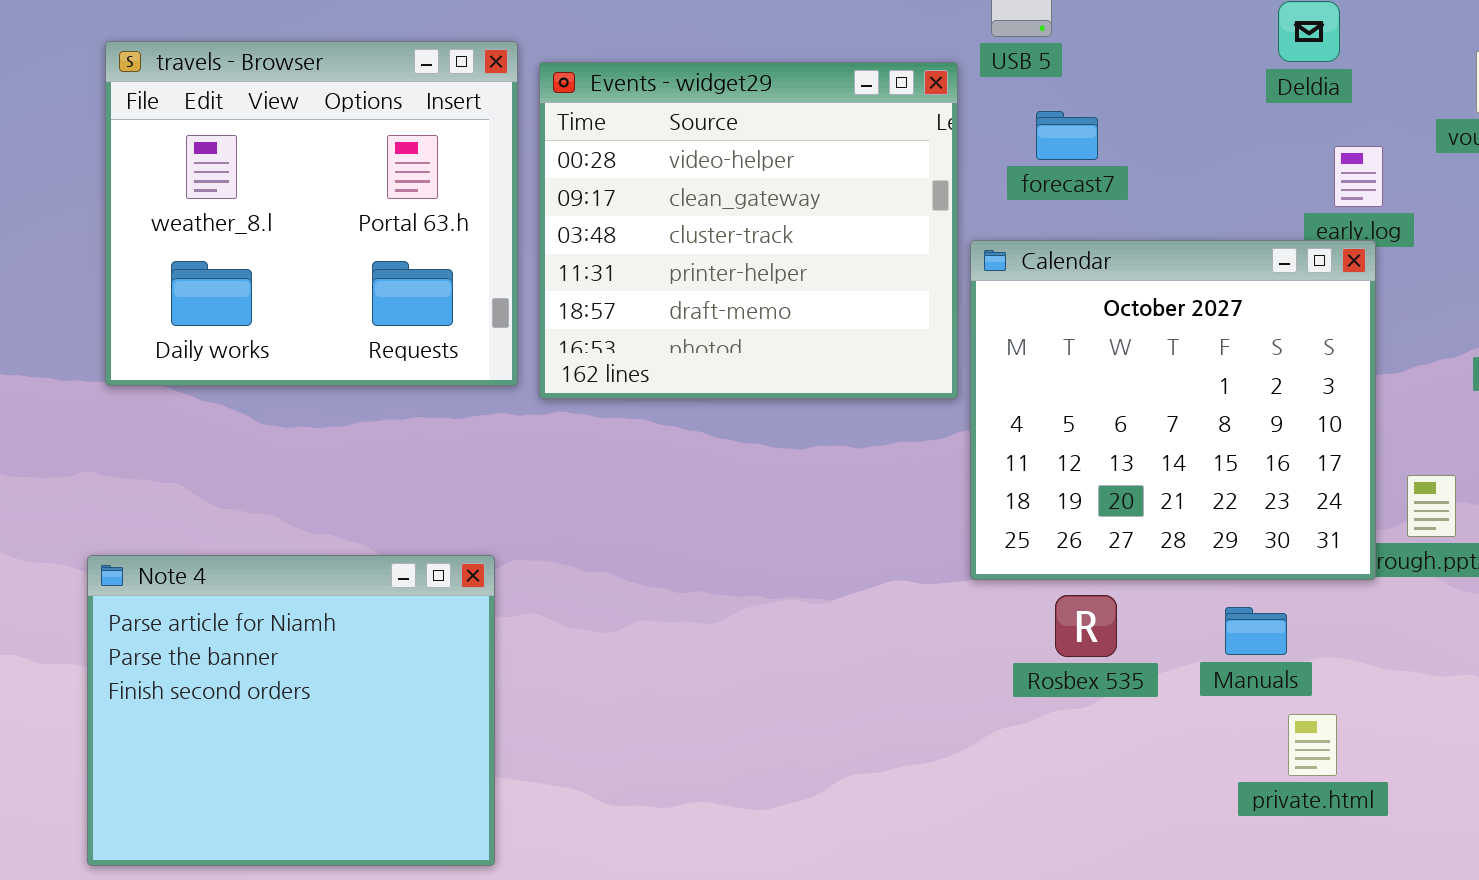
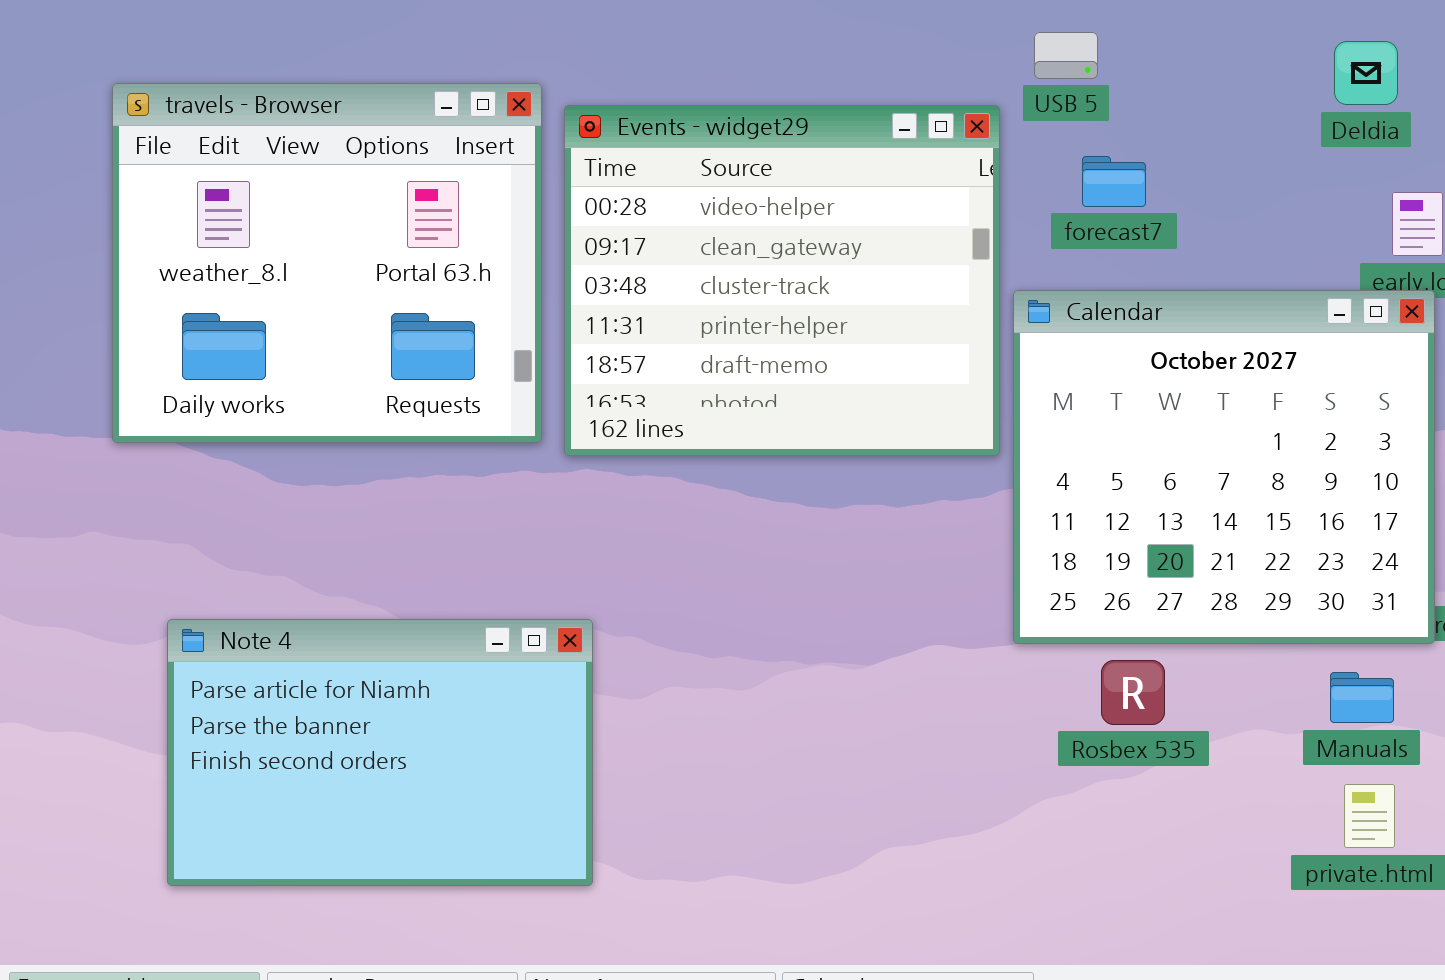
Note 4: [87,555,495,866] -> [167,619,593,886], moved, resized
Manuals: [1225,607,1287,655] -> [1330,672,1394,723], moved

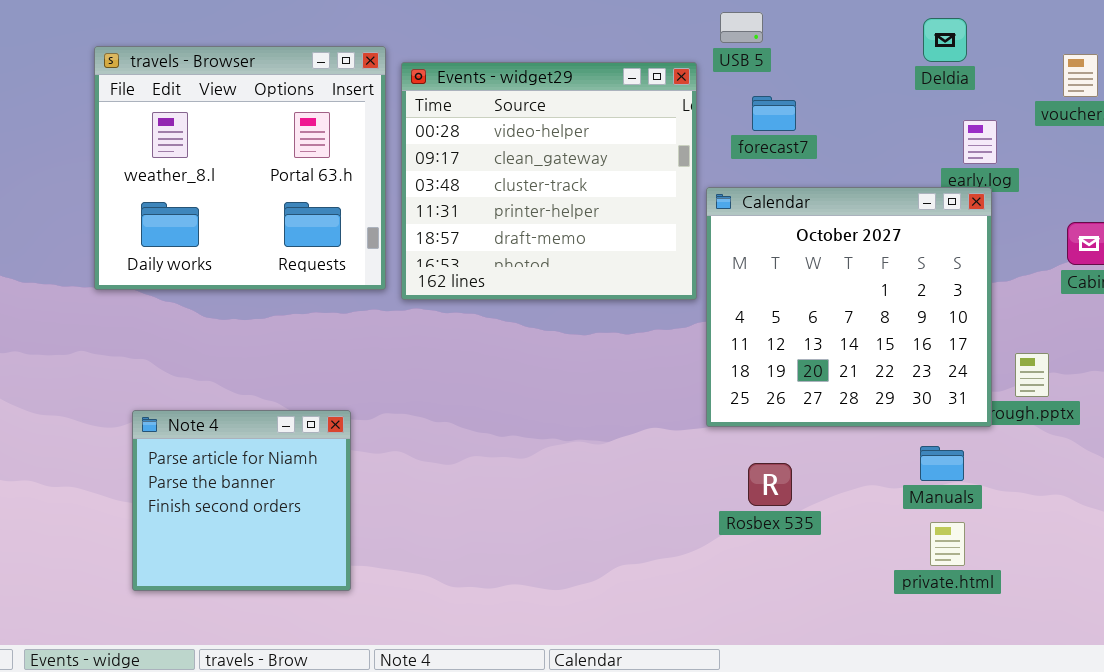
Note 4: [167,619,593,886] -> [132,410,351,591], resized
Rosbex 535: [1101,660,1165,725] -> [748,463,792,506], moved

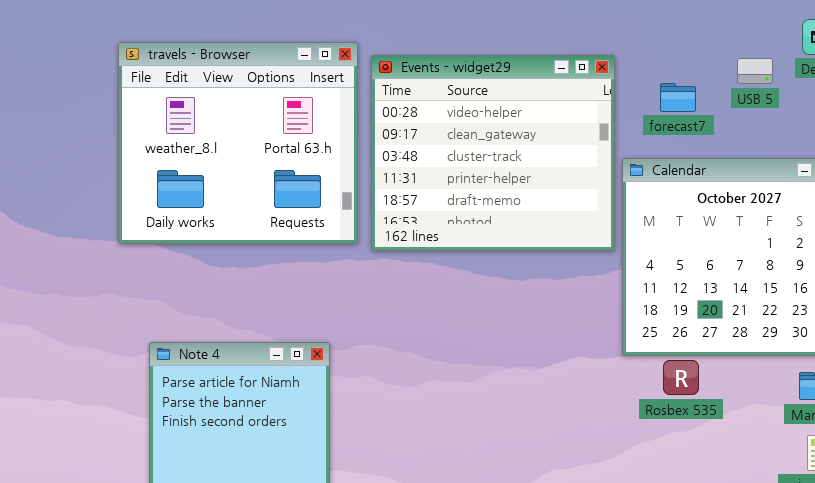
USB 5: [720,12,763,43] -> [737,58,773,84], moved
Rosbex 535: [748,463,792,506] -> [663,360,699,395], moved

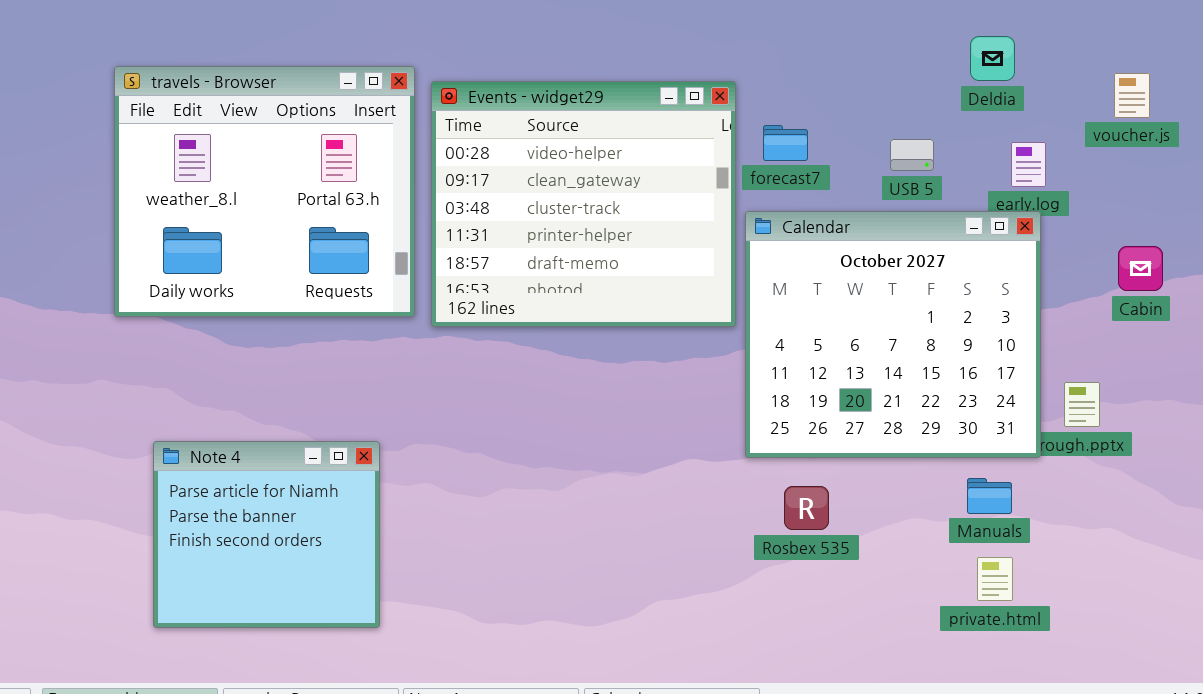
USB 5: [737,58,773,84] -> [890,139,934,171], moved
forecast7: [660,83,696,112] -> [763,125,808,161], moved
Rosbex 535: [663,360,699,395] -> [784,486,829,530], moved

